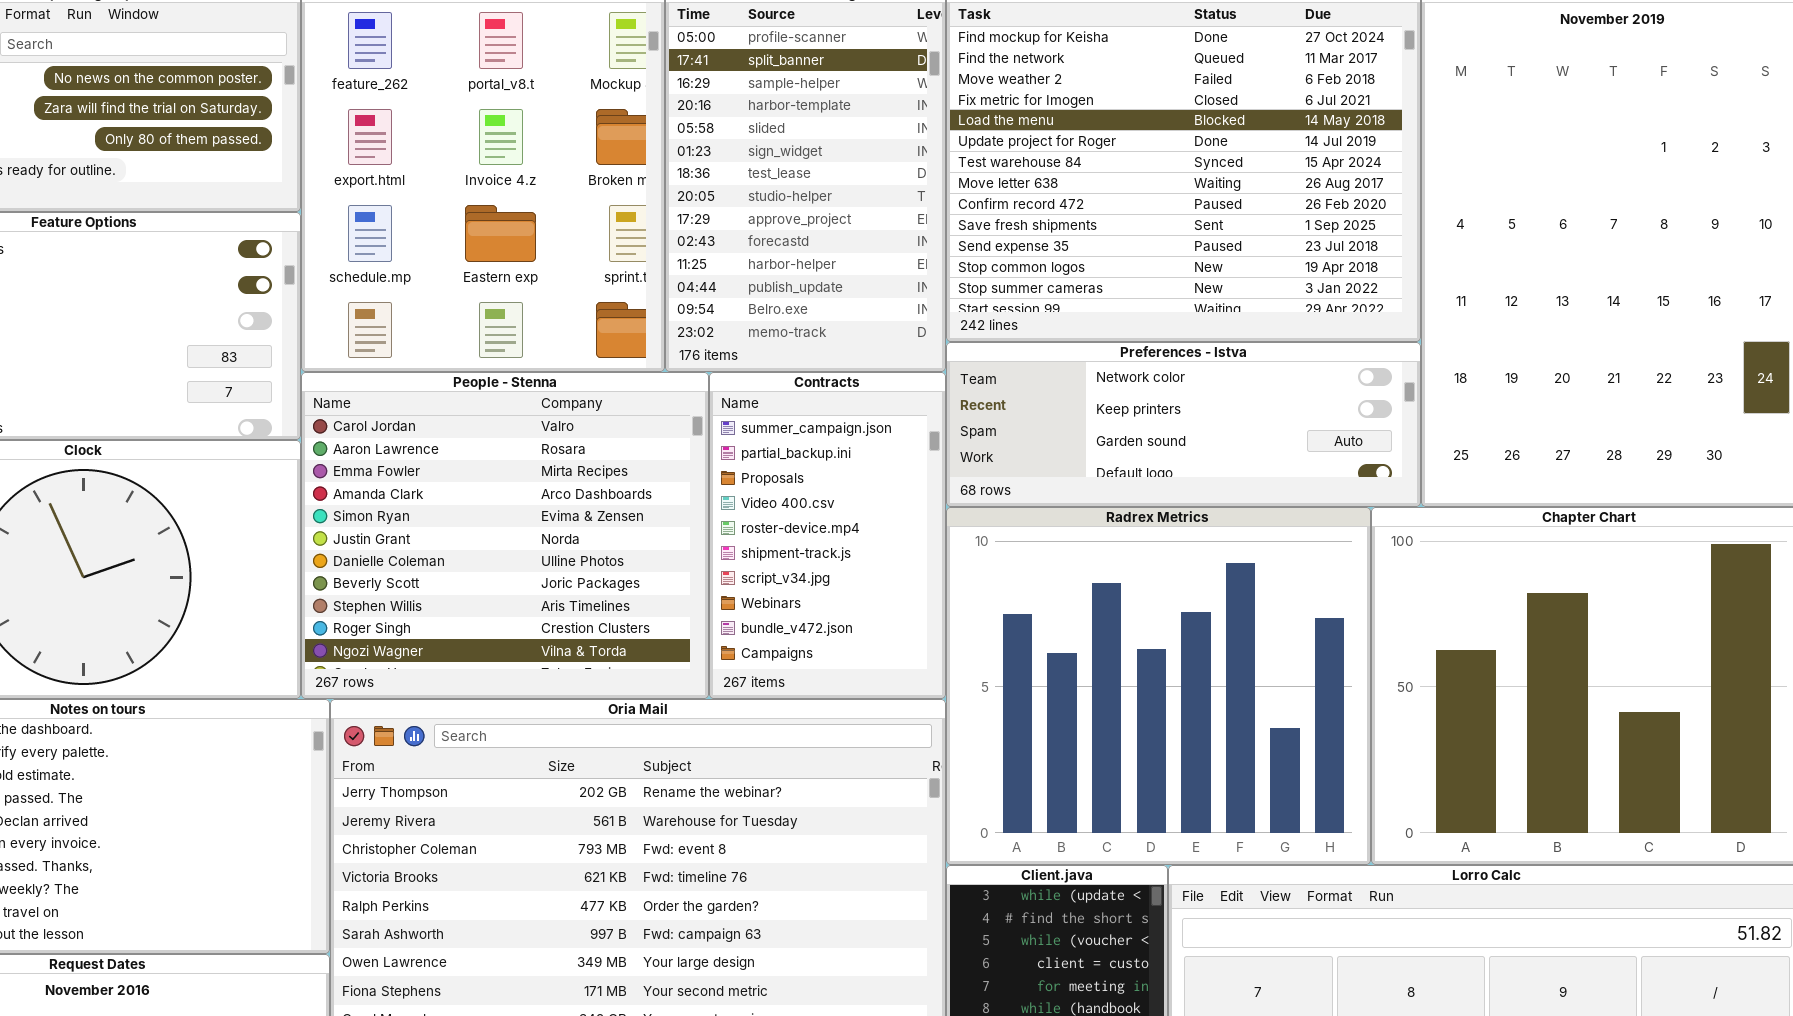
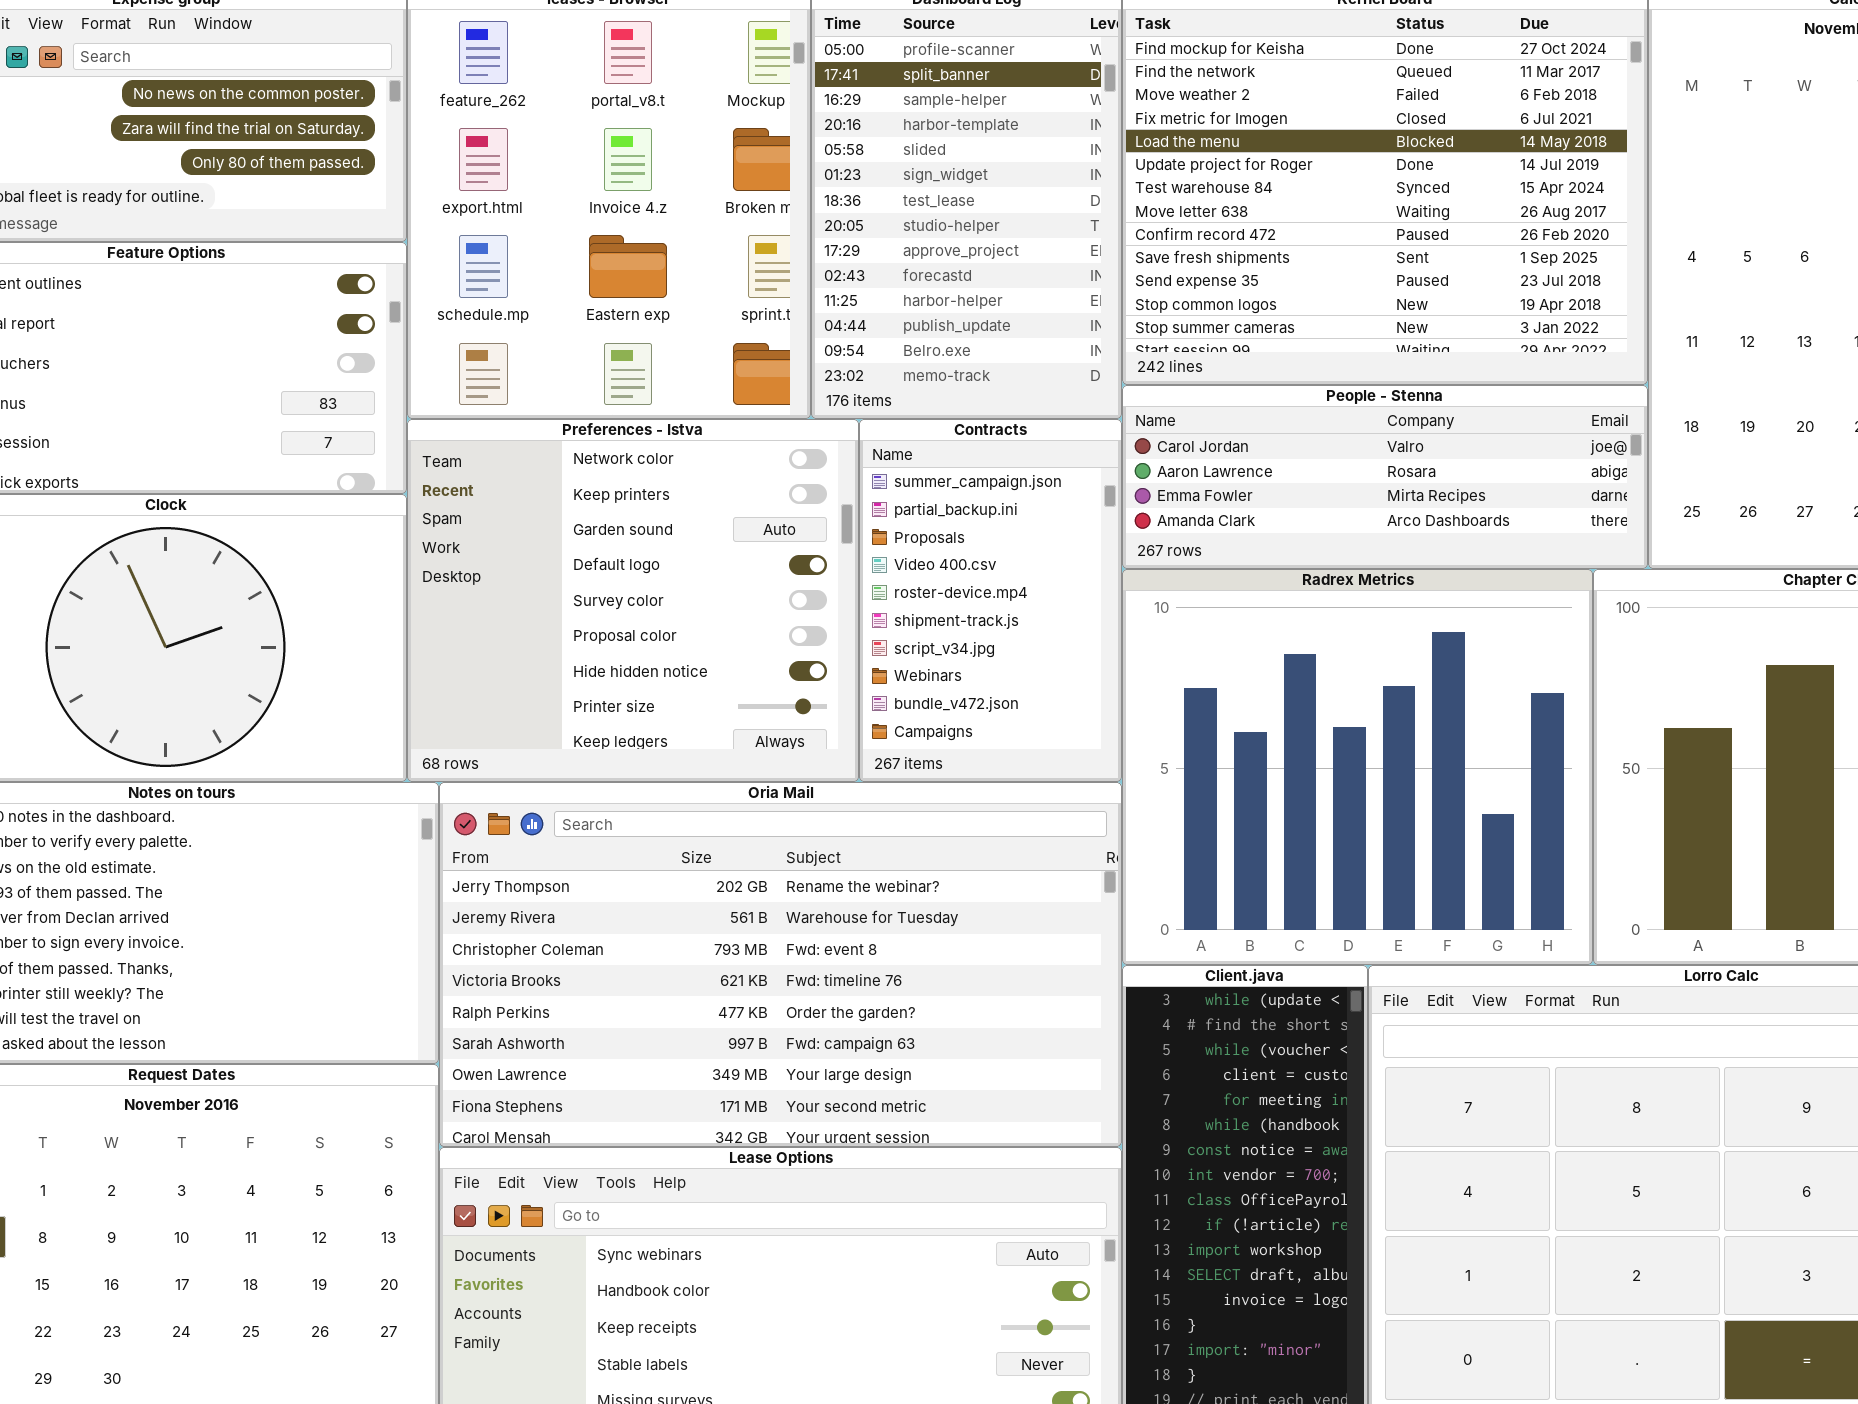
Preferences - Istva: [946,342,1421,507] -> [407,419,859,782], moved, resized
People - Stenna: [301,372,709,699] -> [1122,385,1648,569], moved, resized

